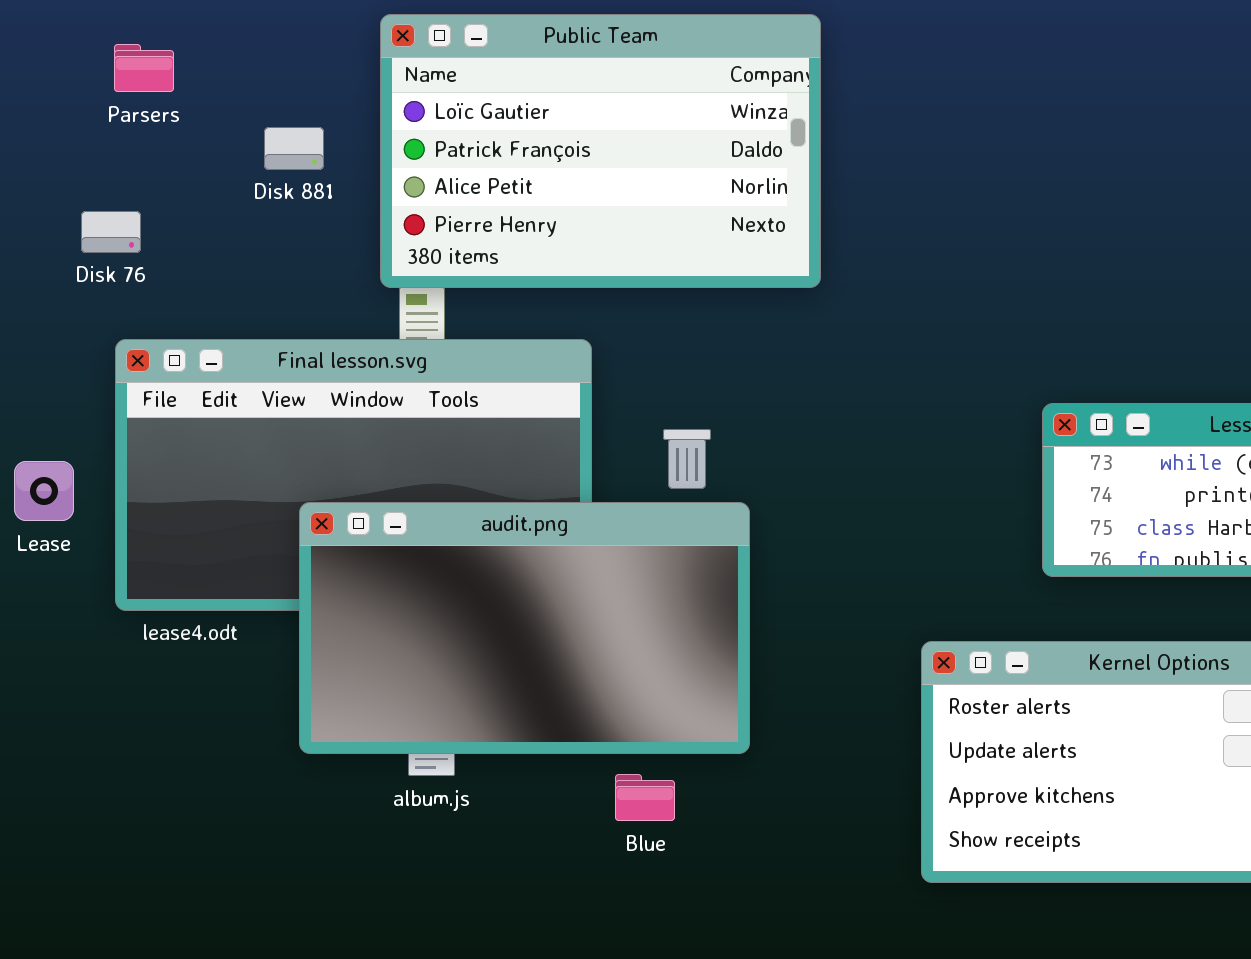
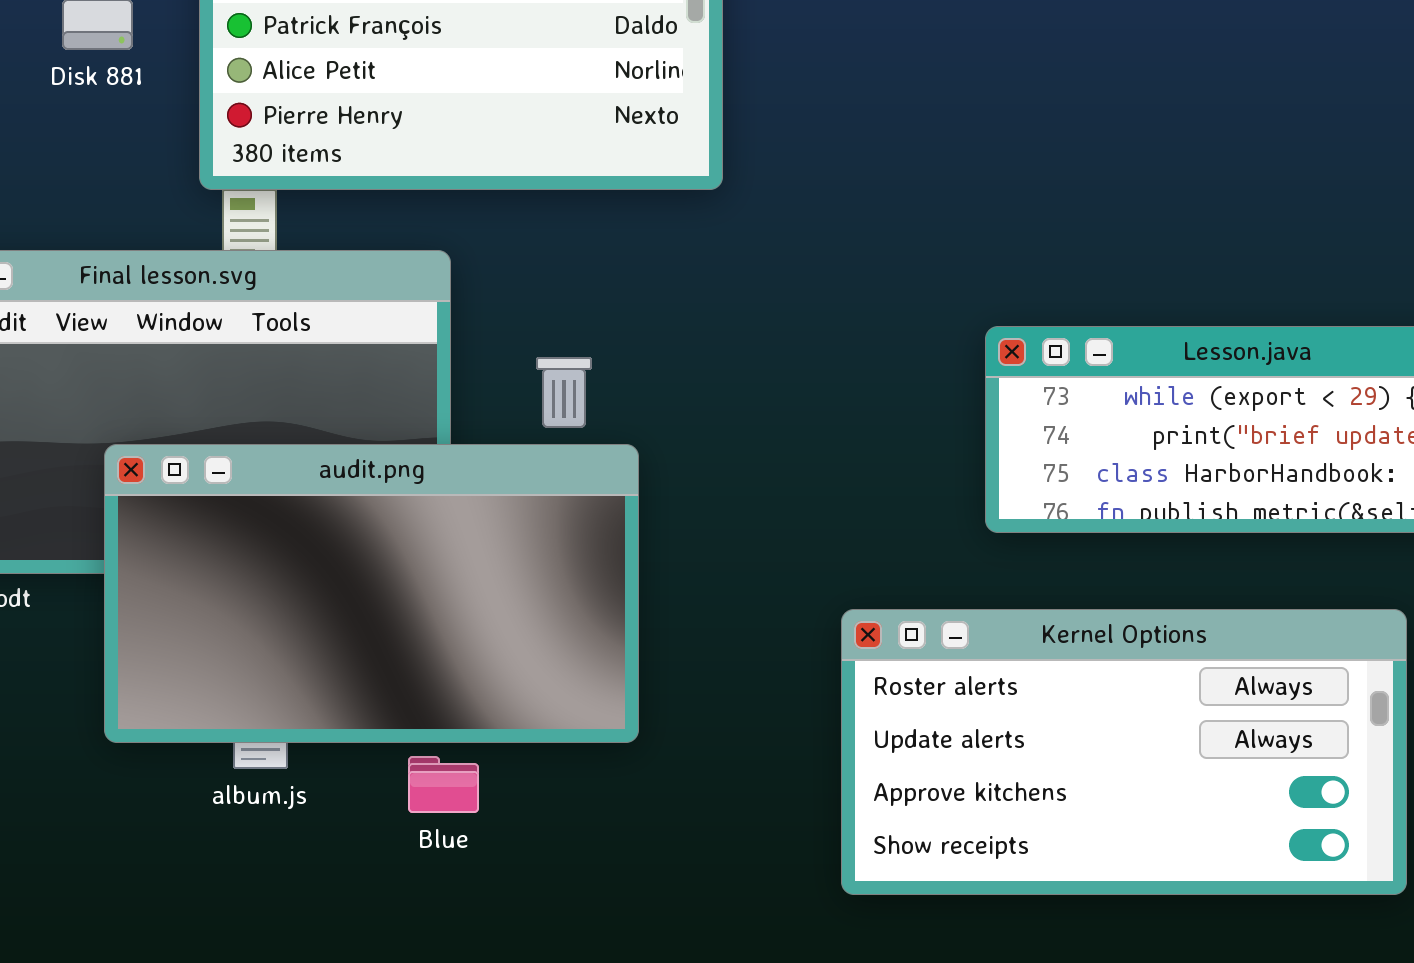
Blue: [615,774,675,821] -> [408,756,479,813], moved

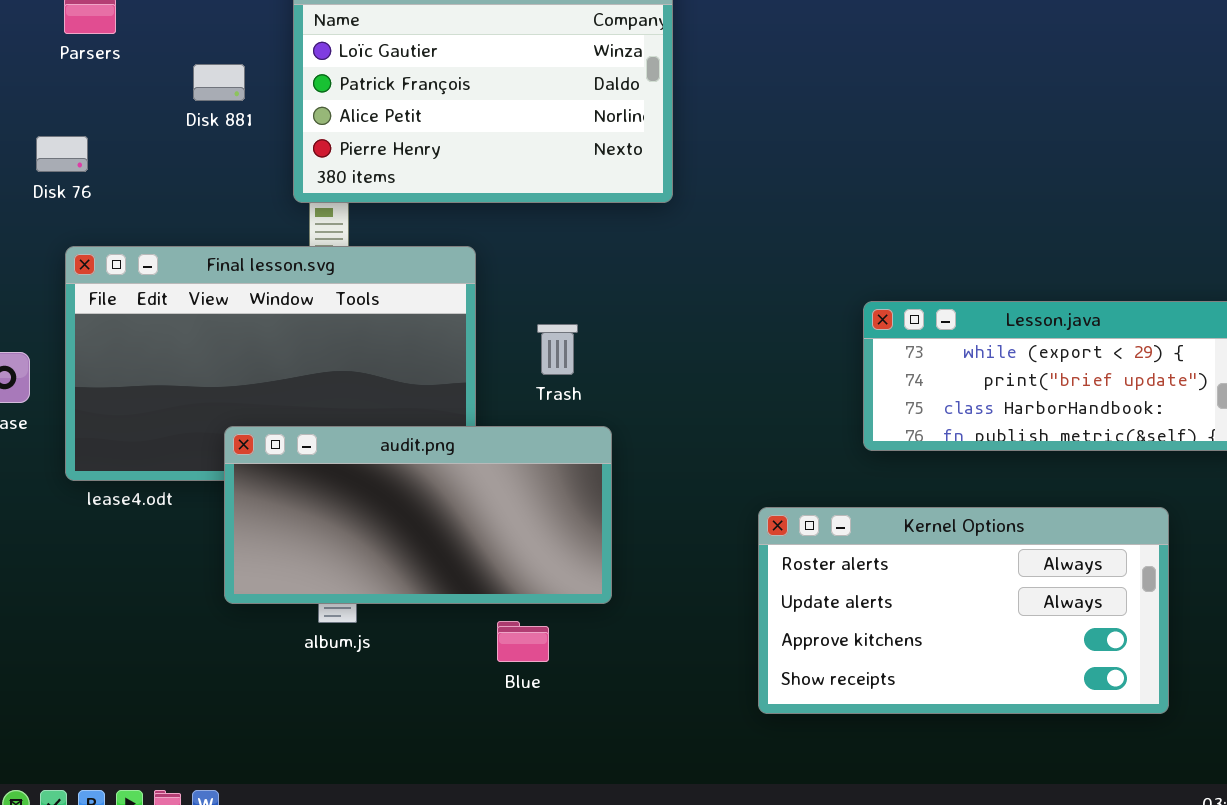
audit.png: [104,444,639,743] -> [224,426,612,604], resized
Blue: [408,756,479,813] -> [497,621,549,662], moved

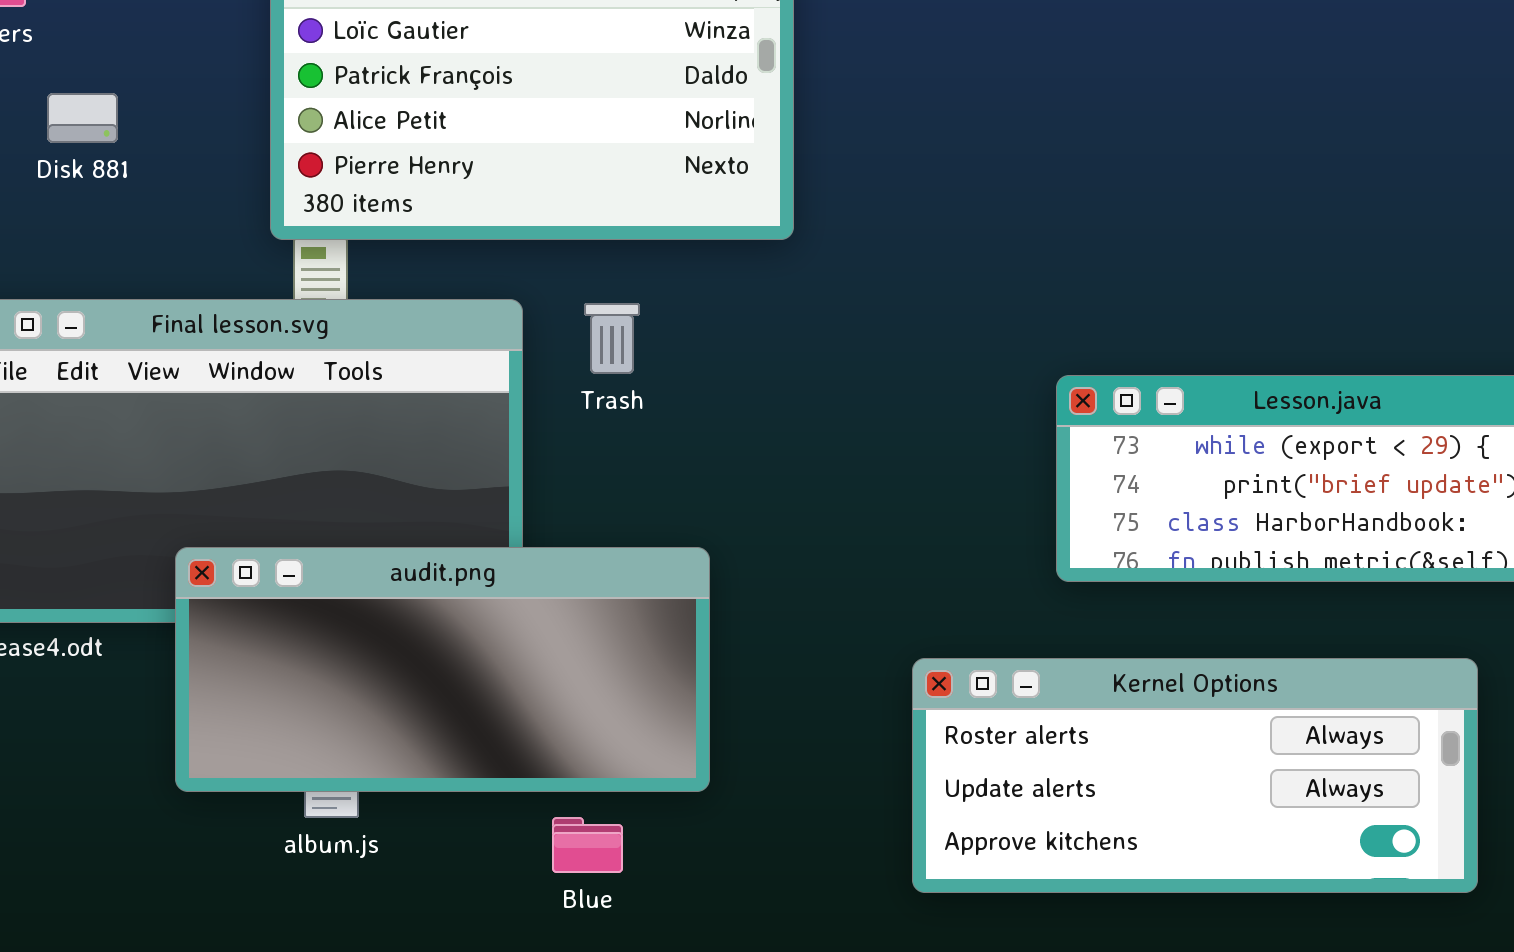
Disk 881: [193,64,245,101] -> [47,93,118,143], moved
Trash: [537,324,578,375] -> [584,303,640,374], moved
Kernel Options: [758,507,1169,714] -> [912,658,1478,893], resized

